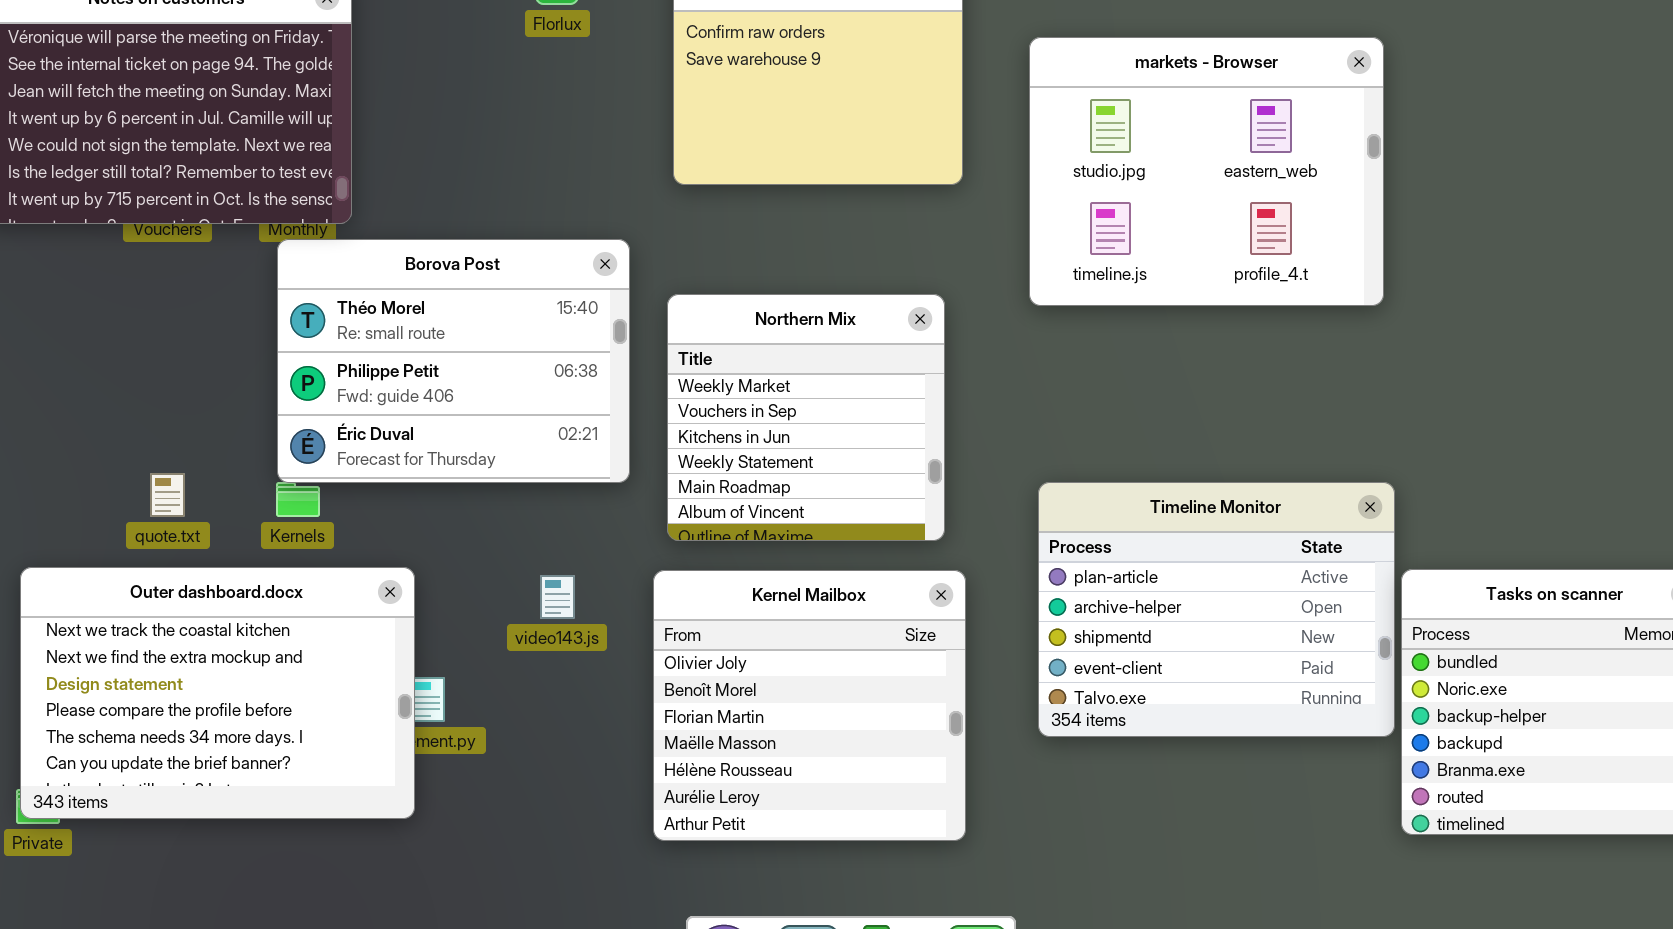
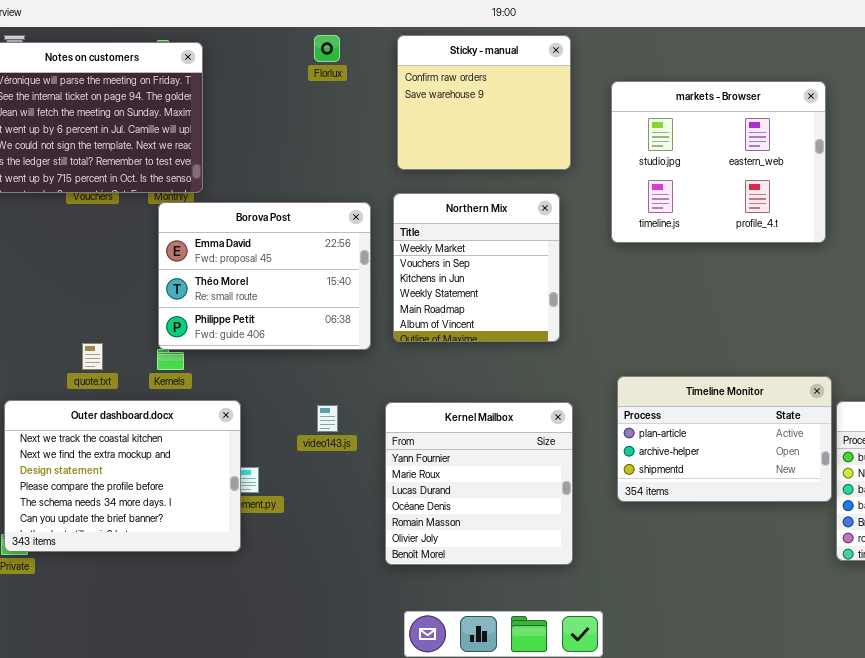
Borova Post: [277,239,630,483] -> [158,202,371,350], scrolled up 1 row
Northern Mix: [667,294,945,541] -> [393,193,560,342], moved
Timeline Monitor: [1038,482,1395,737] -> [617,376,832,502], resized
Kernel Mailbox: [653,570,966,841] -> [385,402,573,565], scrolled up 5 rows

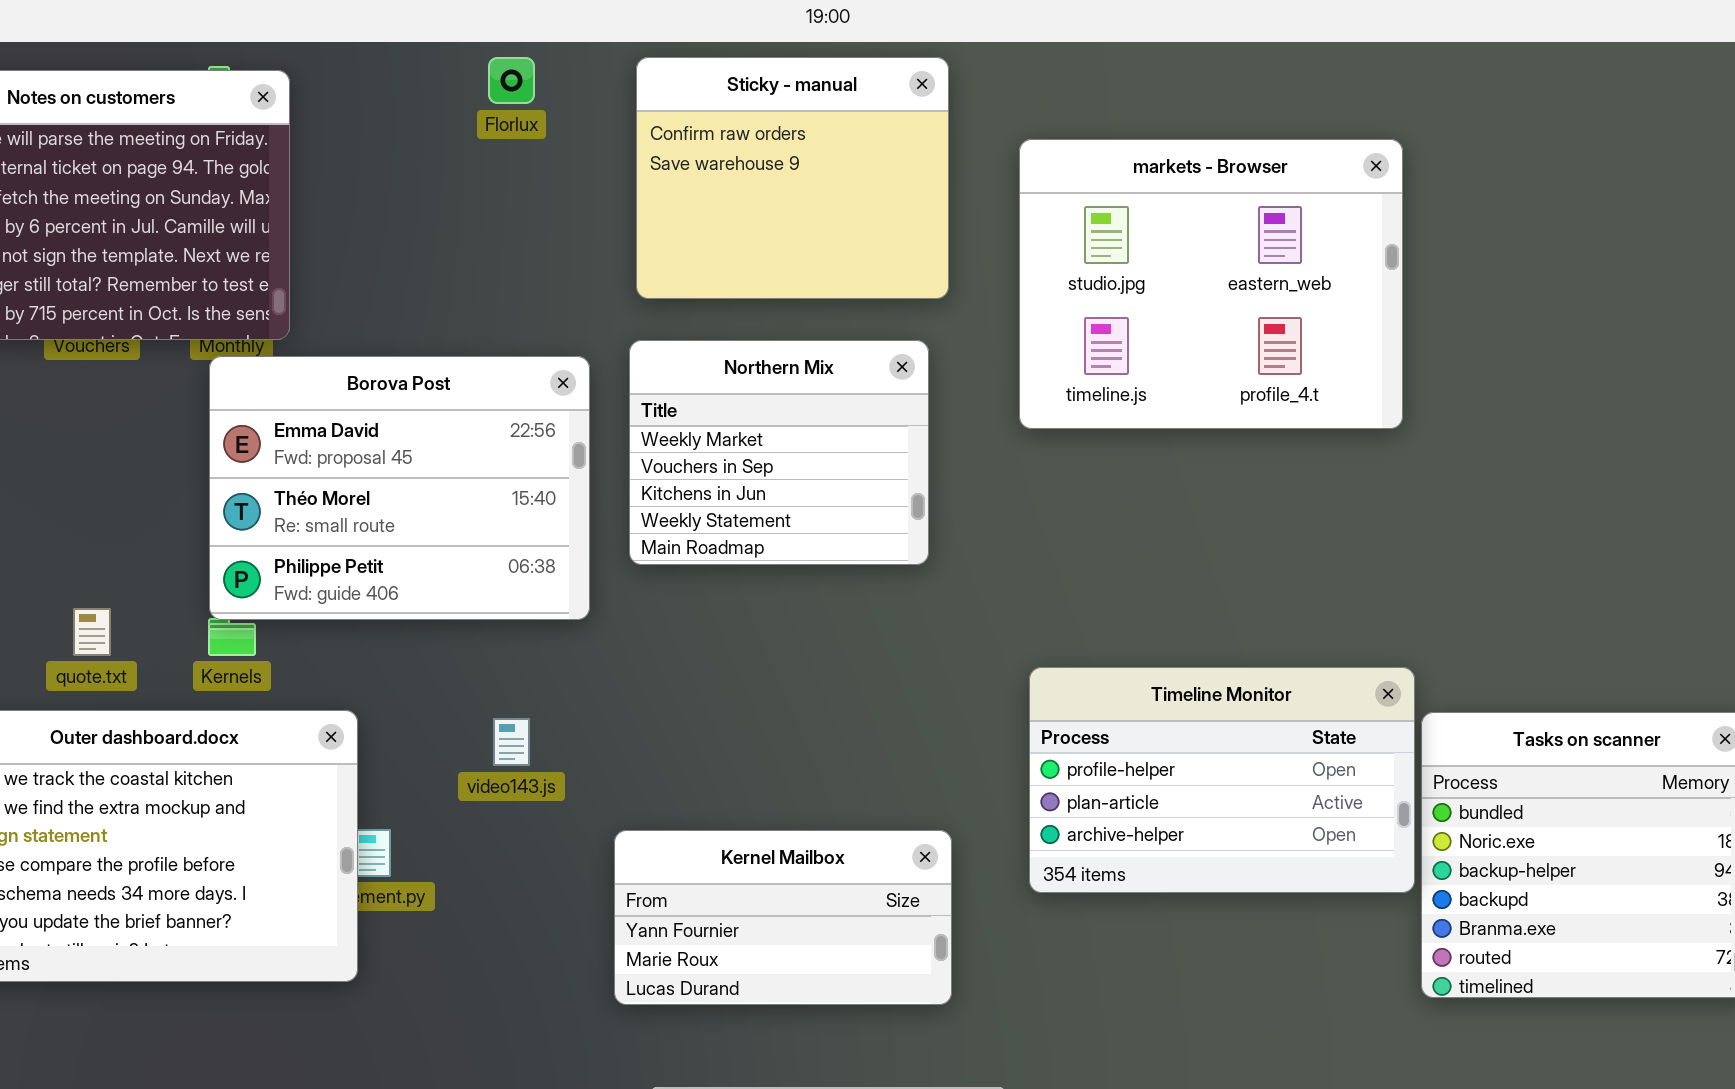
Northern Mix: [393,193,560,342] -> [629,340,929,565], resized
Timeline Monitor: [617,376,832,502] -> [1029,667,1415,893], scrolled up 1 row
Kernel Mailbox: [385,402,573,565] -> [614,830,952,1005], resized

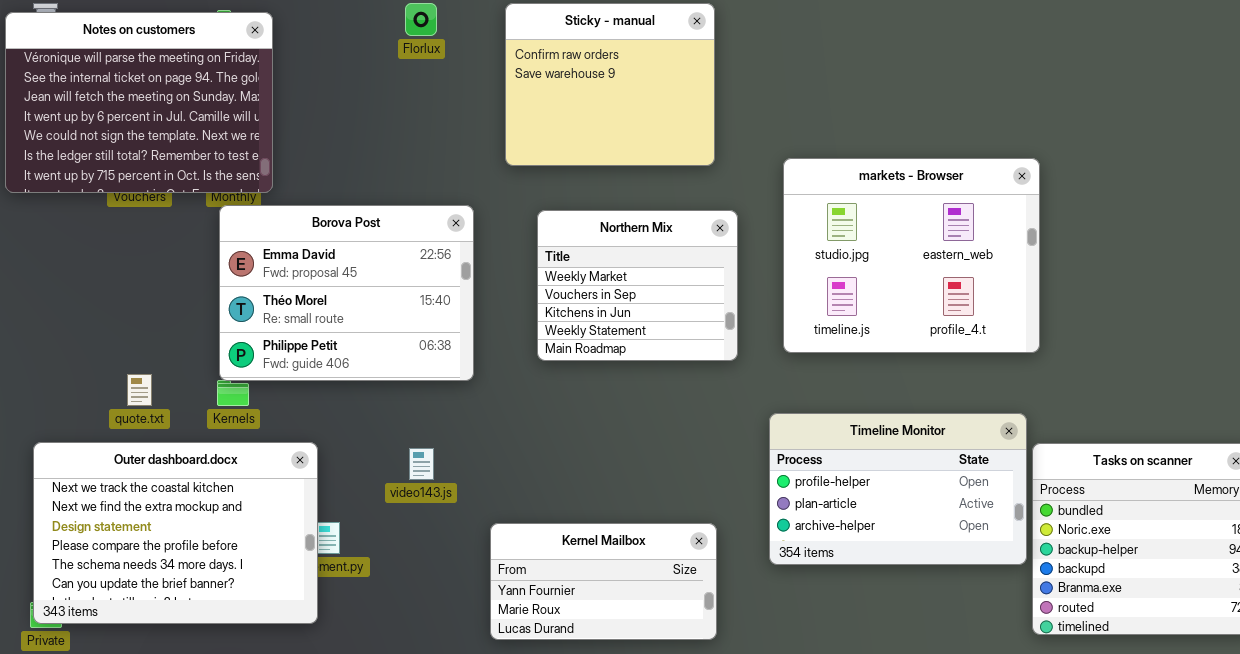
markets - Browser: [1019,139,1403,429] -> [783,158,1040,353], moved
Northern Mix: [629,340,929,565] -> [537,210,738,361], moved

